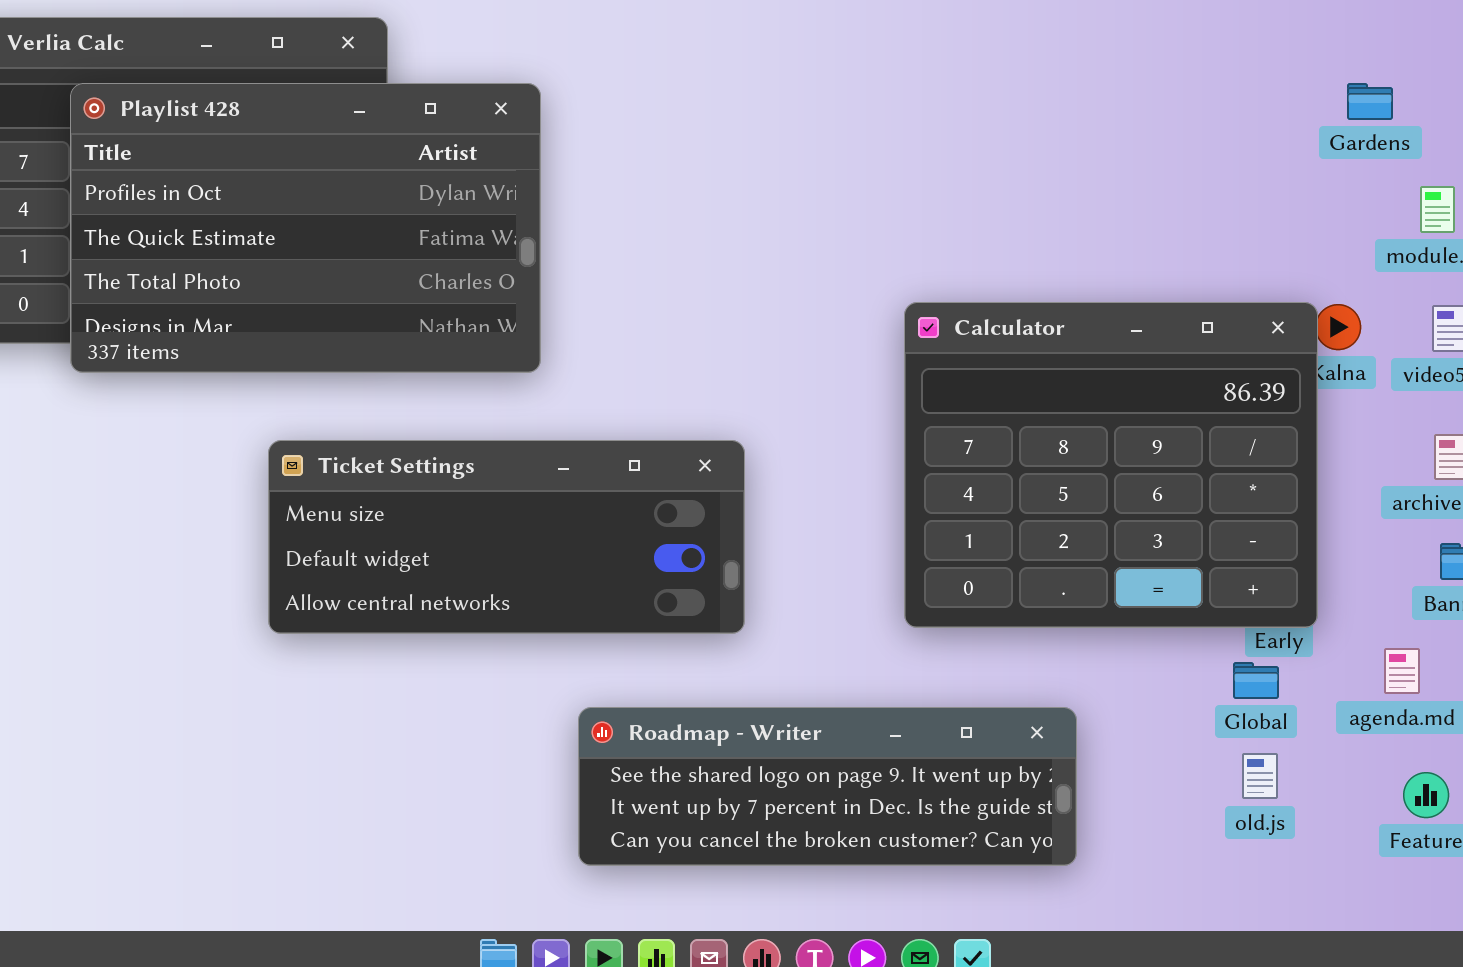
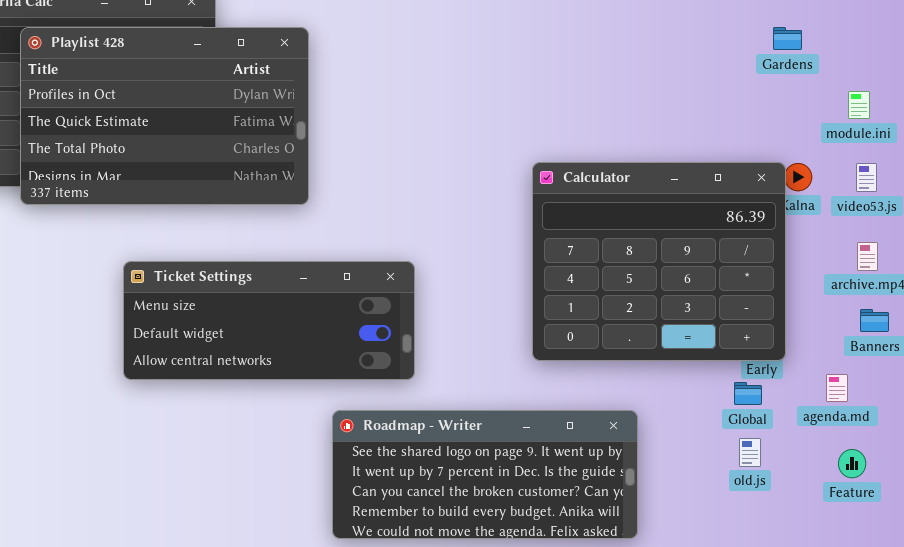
Gardens: [1347,83,1393,120] -> [773,27,802,50], moved
Ticket Settings: [268,440,745,634] -> [123,261,415,380], moved
Roadmap - Writer: [578,707,1077,866] -> [332,410,638,539], resized

